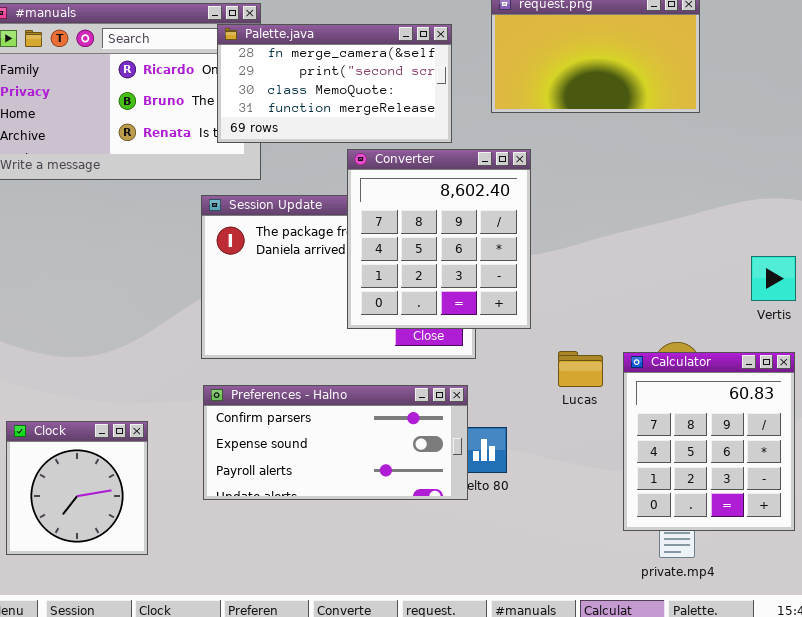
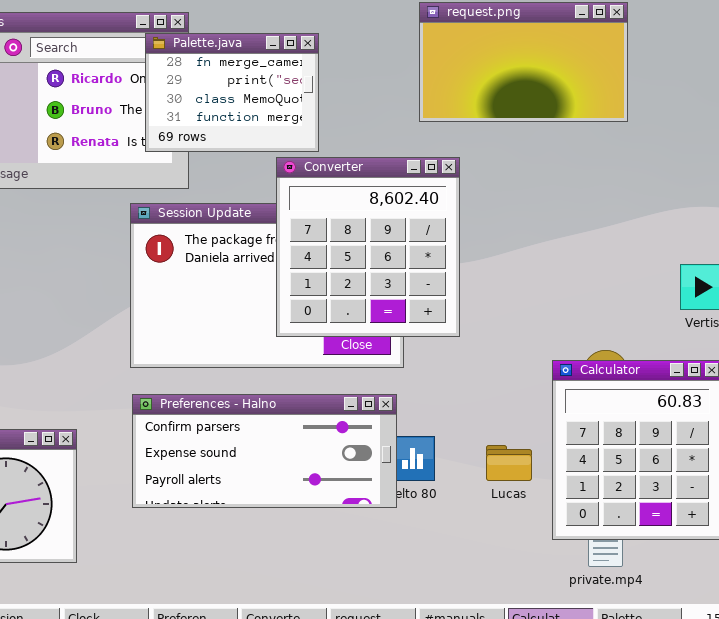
Palette.java: [217,24,452,143] -> [145,33,319,152], resized
Lucas: [558,351,603,387] -> [486,445,532,481], moved

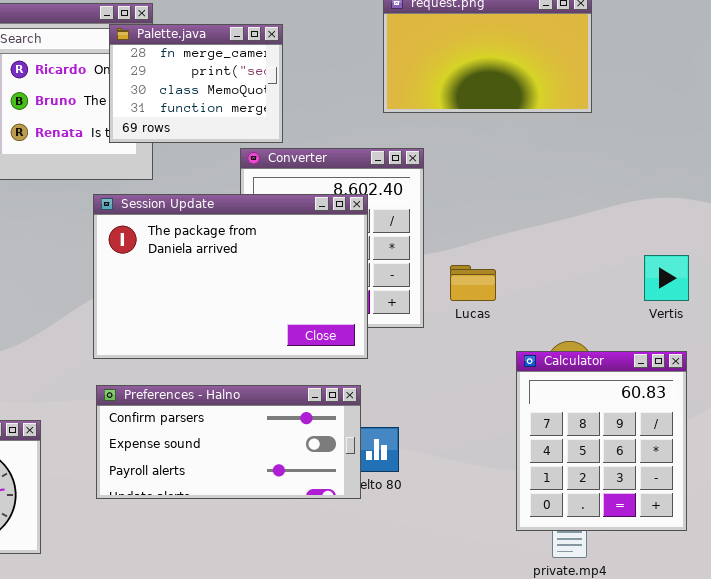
Session Update: [130,203,404,368] -> [93,194,368,359], raised
Lucas: [486,445,532,481] -> [450,265,496,301], moved

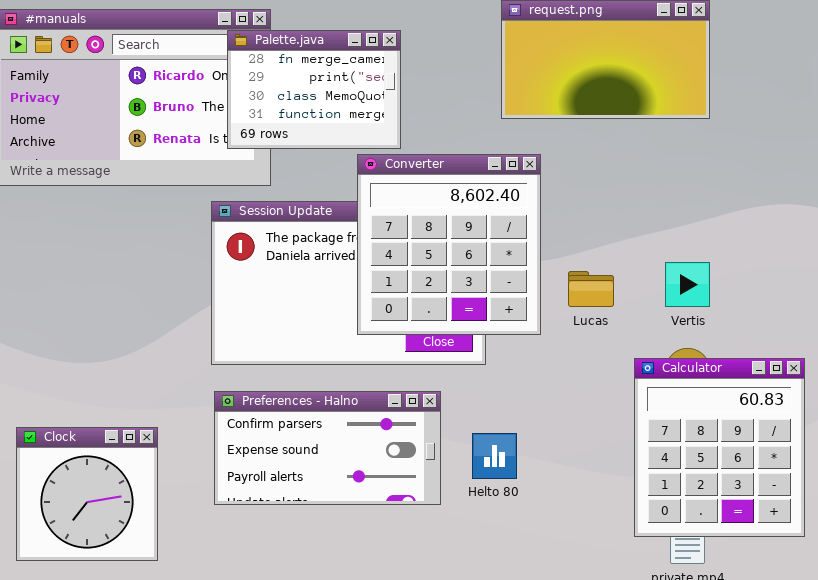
Converter: [240,148,424,328] -> [357,154,541,335], raised
Vertis: [644,255,689,301] -> [665,262,710,307], moved
Preferences - Halno: [96,385,361,499] -> [214,391,441,505], resized

